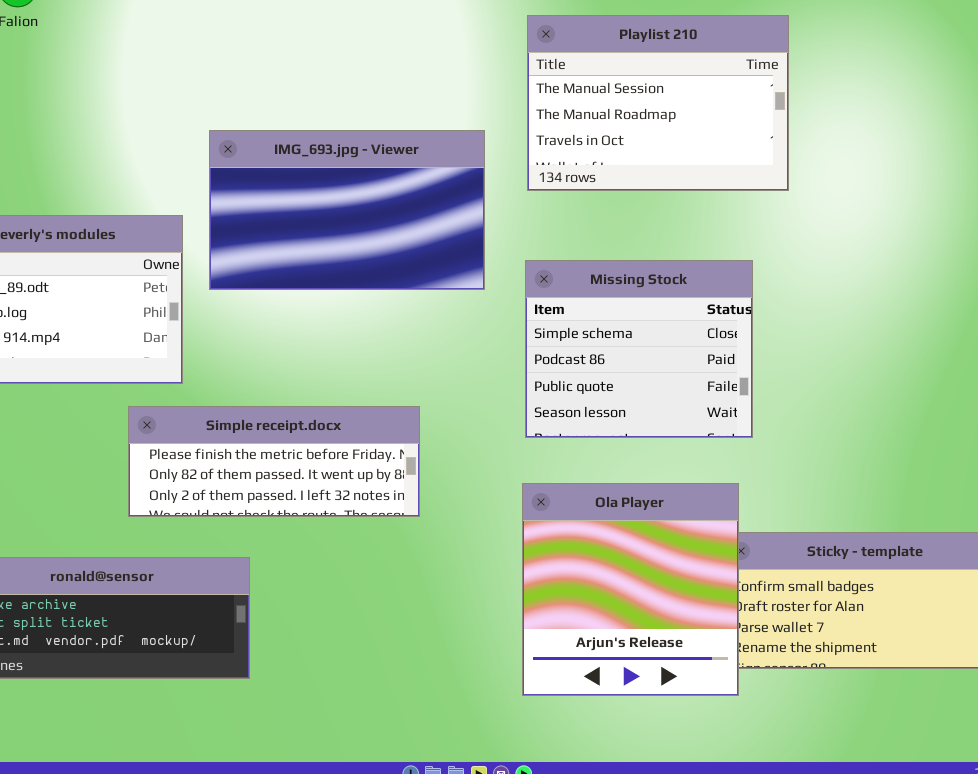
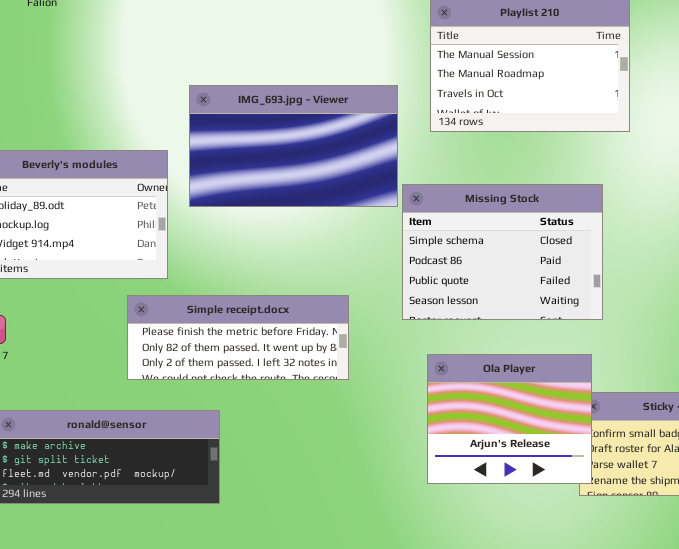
Missing Stock: [525,260,753,438] -> [402,184,603,320], resized
Ola Player: [522,483,739,696] -> [427,354,592,484], resized

